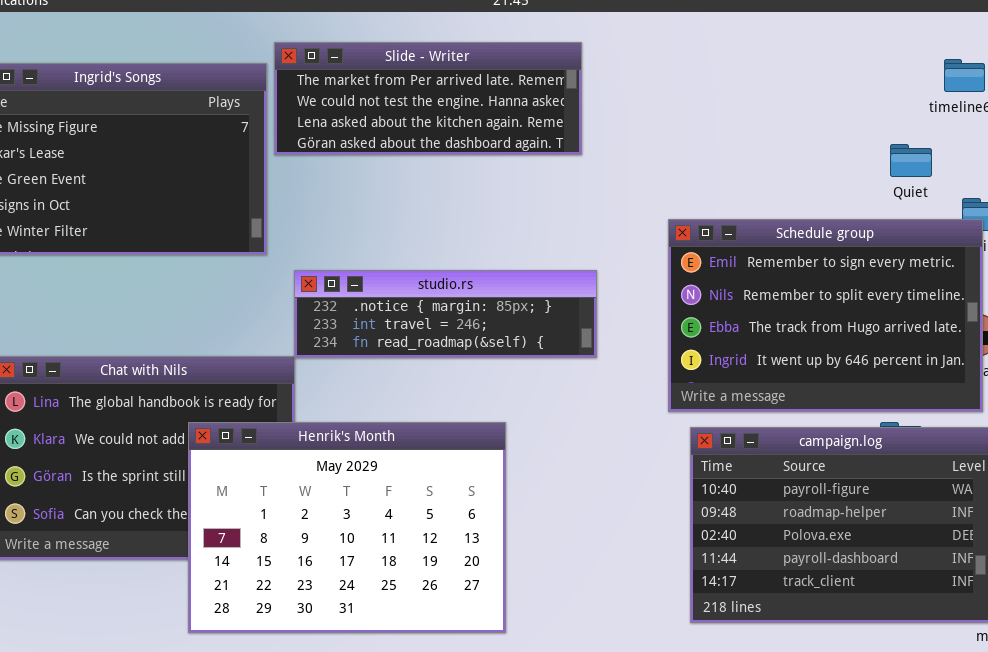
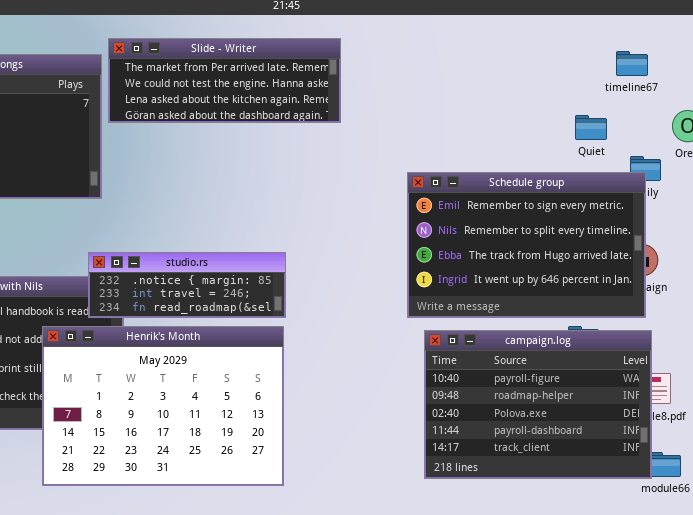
studio.rs: [294,270,597,358] -> [88,252,286,318], moved, resized

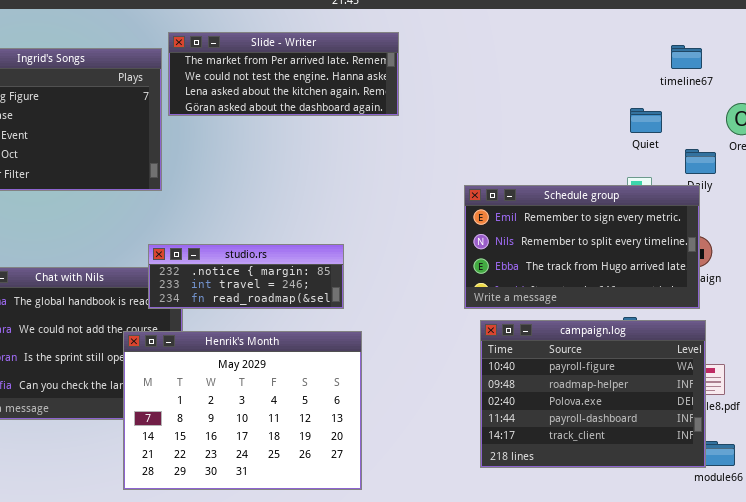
Schedule group: [407,172,646,318] -> [464,185,700,309], resized
Henrik's Month: [42,326,284,486] -> [123,331,362,490], moved

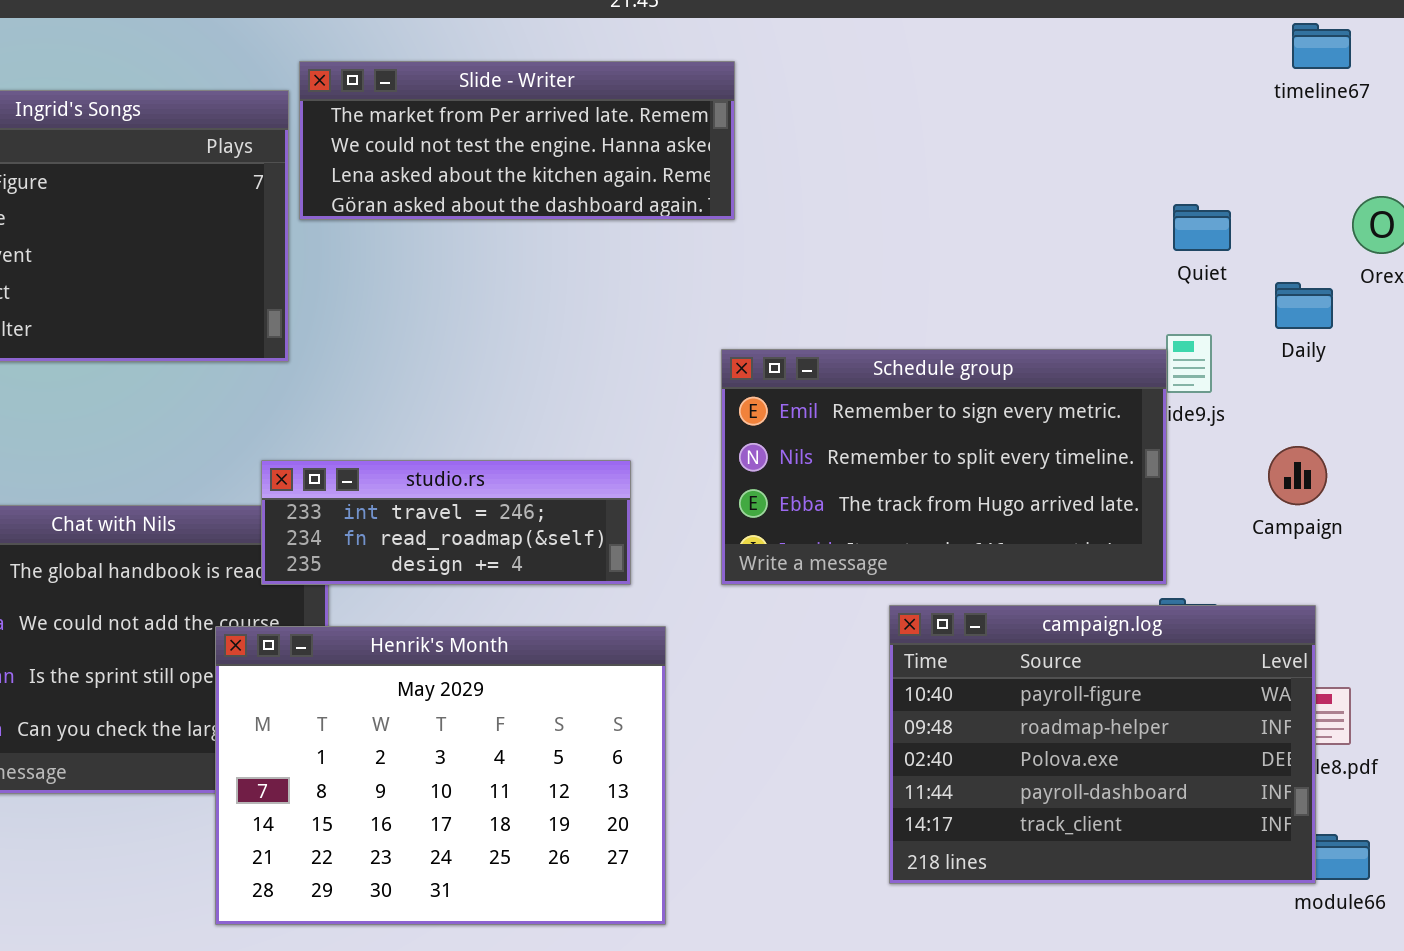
timeline67: [671,45,702,69] -> [1292,23,1351,69], moved
Schedule group: [464,185,700,309] -> [721,349,1167,585], moved
studio.rs: [148,244,344,309] -> [261,460,631,585], scrolled down 1 row

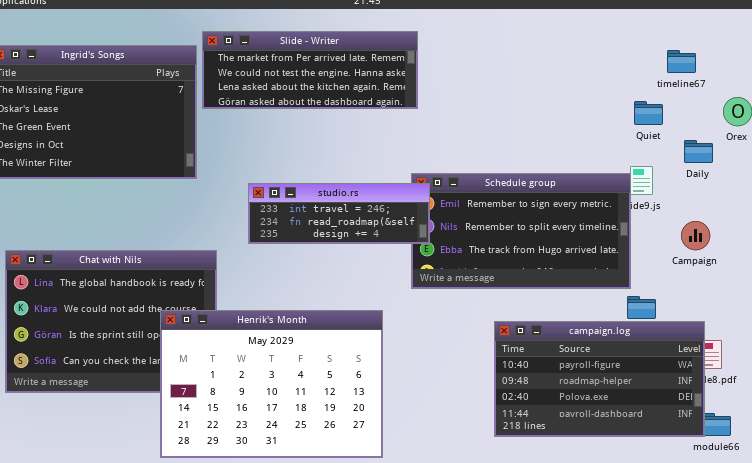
timeline67: [1292,23,1351,69] -> [667,50,696,73], moved
studio.rs: [261,460,631,585] -> [248,183,430,244], moved
campaign.log: [889,605,1316,884] -> [494,321,705,437], resized

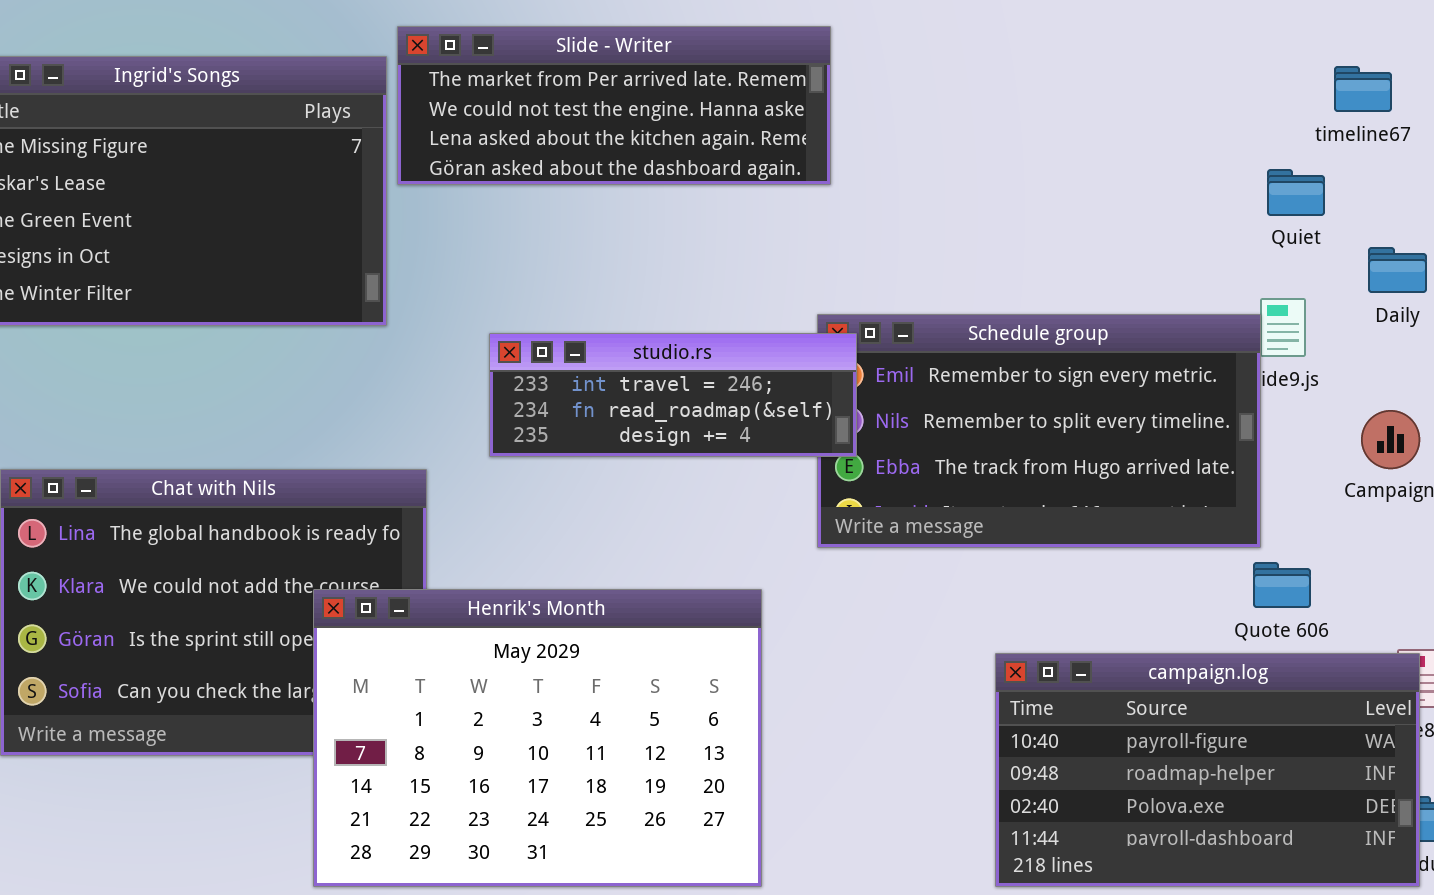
campaign.log: [494,321,705,437] -> [995,653,1420,887], moved

